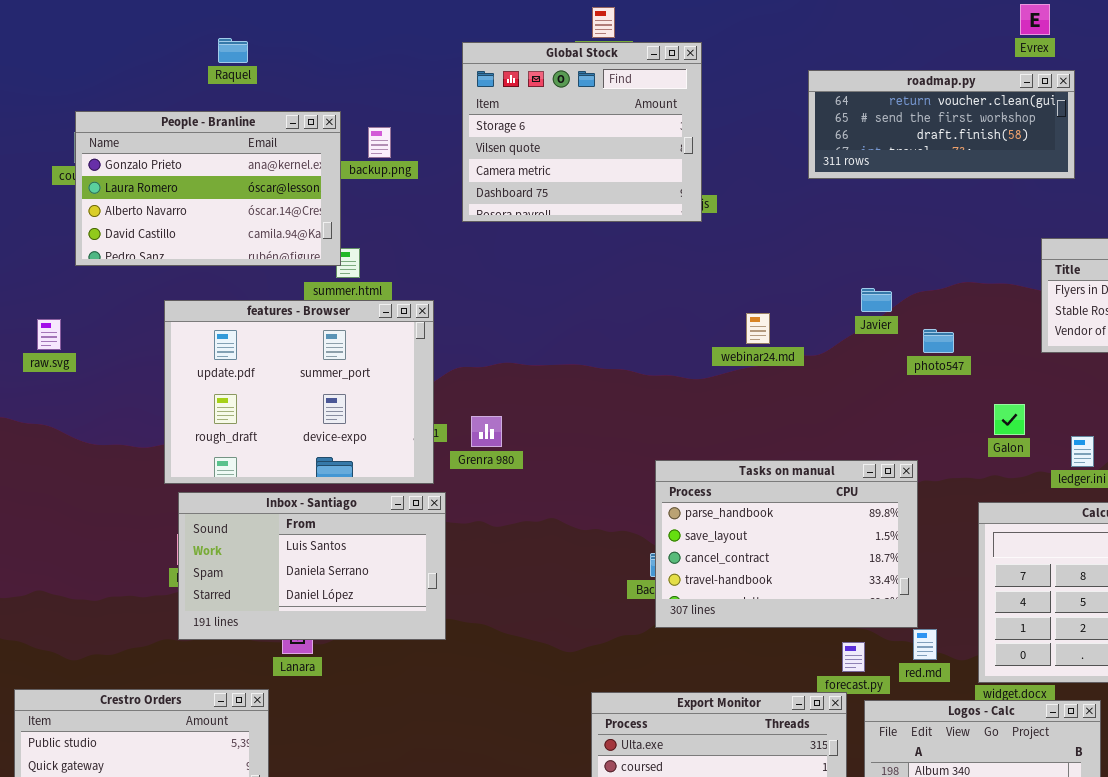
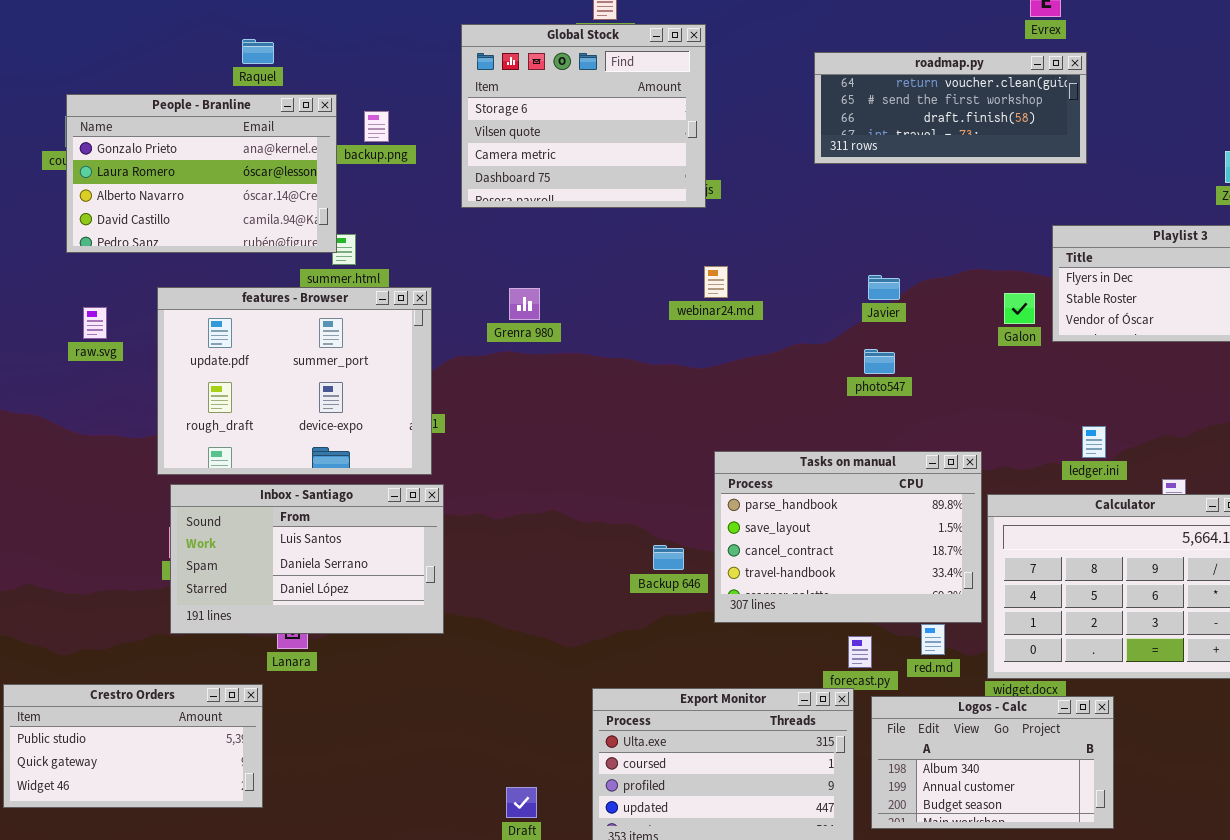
Raquel: [218,38,248,63] -> [242,39,274,64], moved
webinar24.md: [746,313,770,344] -> [704,266,728,298], moved
raw.svg: [37,319,61,350] -> [83,307,107,339], moved
photo547: [923,329,954,353] -> [864,349,895,374], moved
Galon: [994,404,1025,435] -> [1004,293,1035,324], moved
Grenra 980: [471,416,502,447] -> [509,288,540,320], moved
Tasks on manual: [655,460,918,628] -> [714,451,982,623], moved

